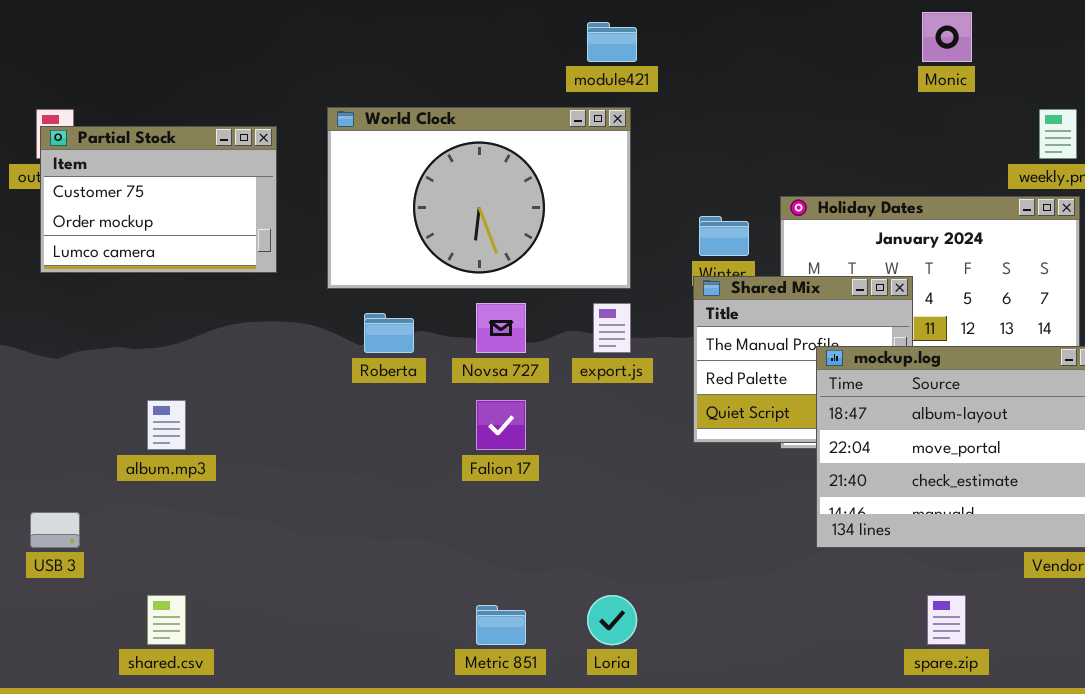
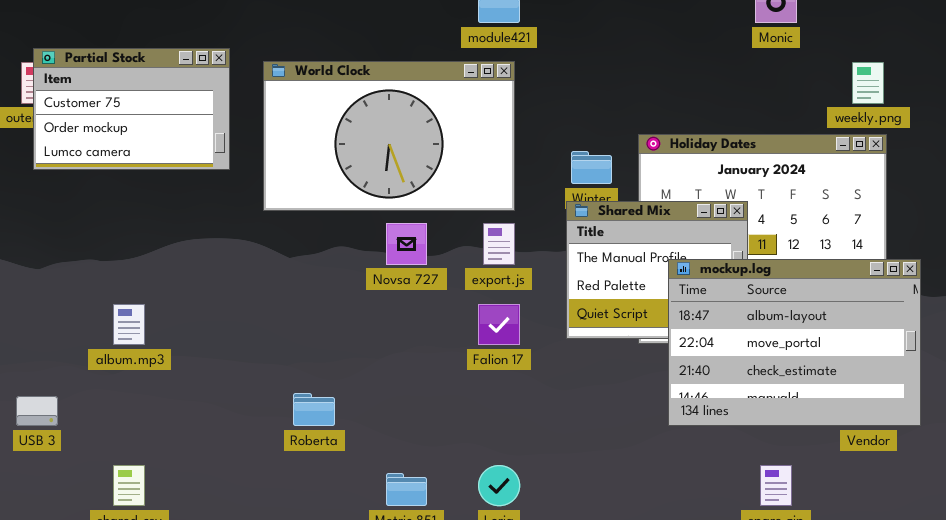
Partial Stock: [40,126,277,273] -> [33,48,230,170], moved
Roberta: [364,313,414,353] -> [293,393,335,426], moved
Falion 17: [476,400,526,450] -> [478,304,520,345], moved

